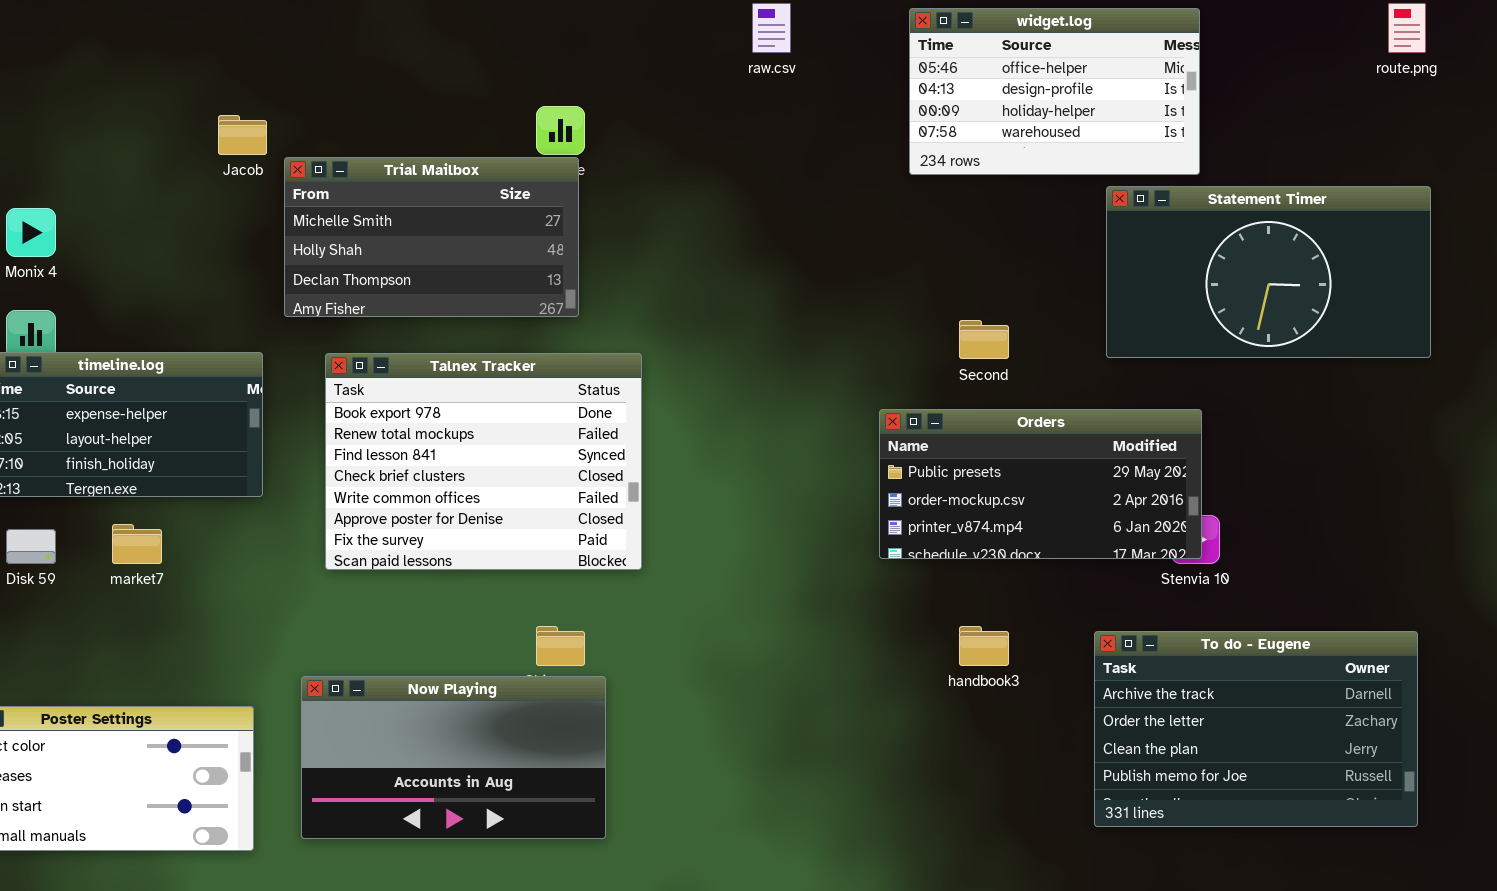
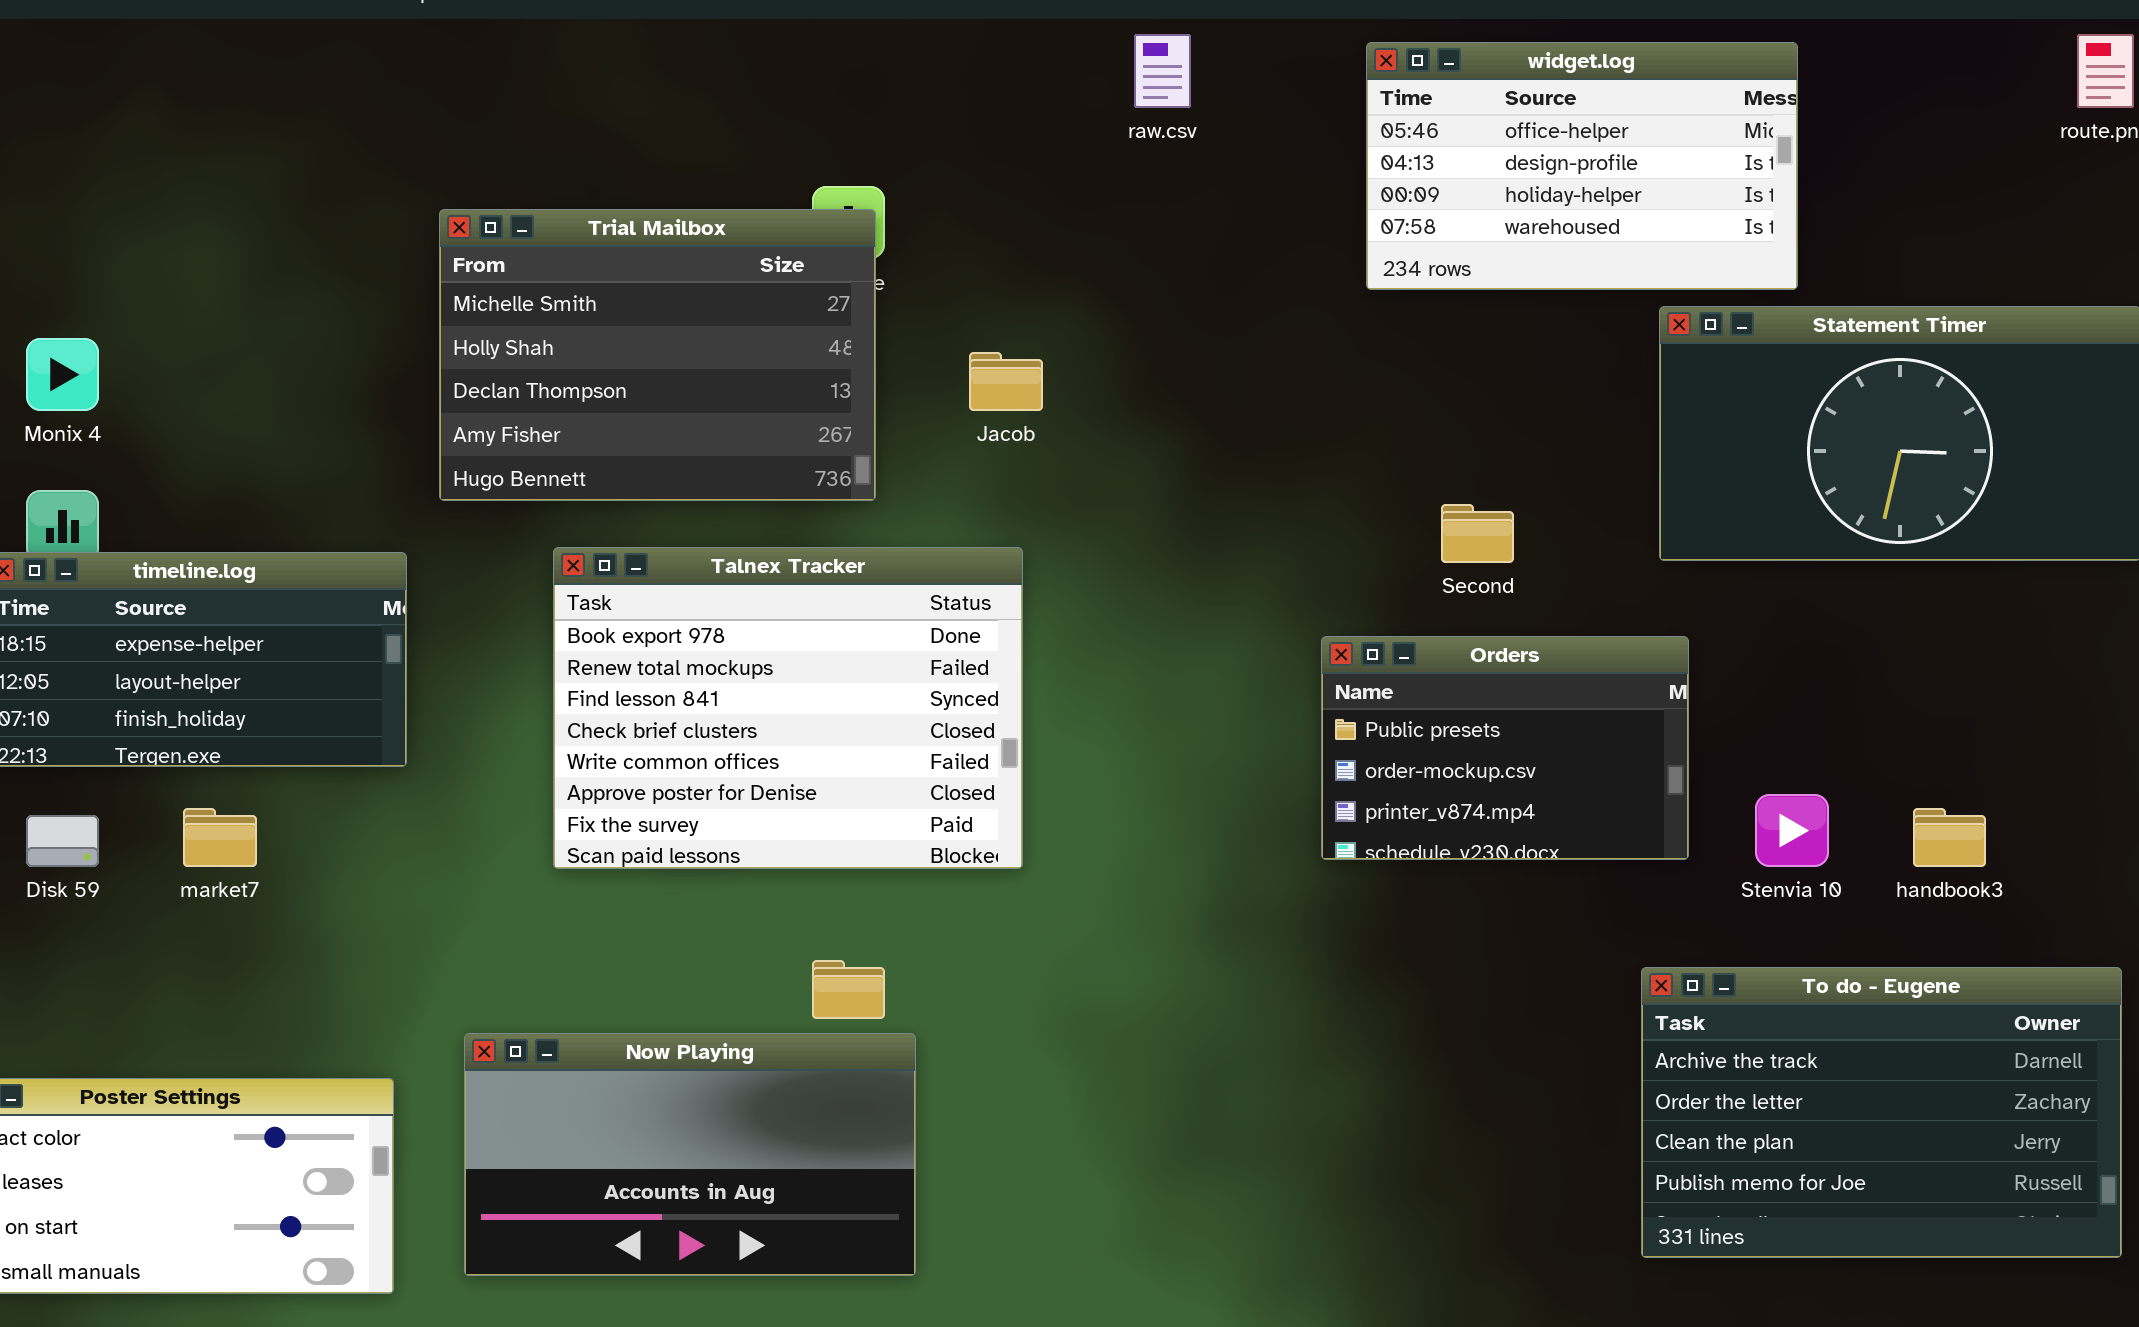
Jacob: [218,115,267,155] -> [969,352,1043,411], moved
Trial Mailbox: [284,157,579,317] -> [439,209,876,501], resized
Talnex Tracker: [325,353,642,570] -> [553,547,1023,869], moved
Orders: [879,409,1202,559] -> [1321,636,1689,860], resized
handbook3: [959,626,1009,666] -> [1913,808,1986,867], moved

